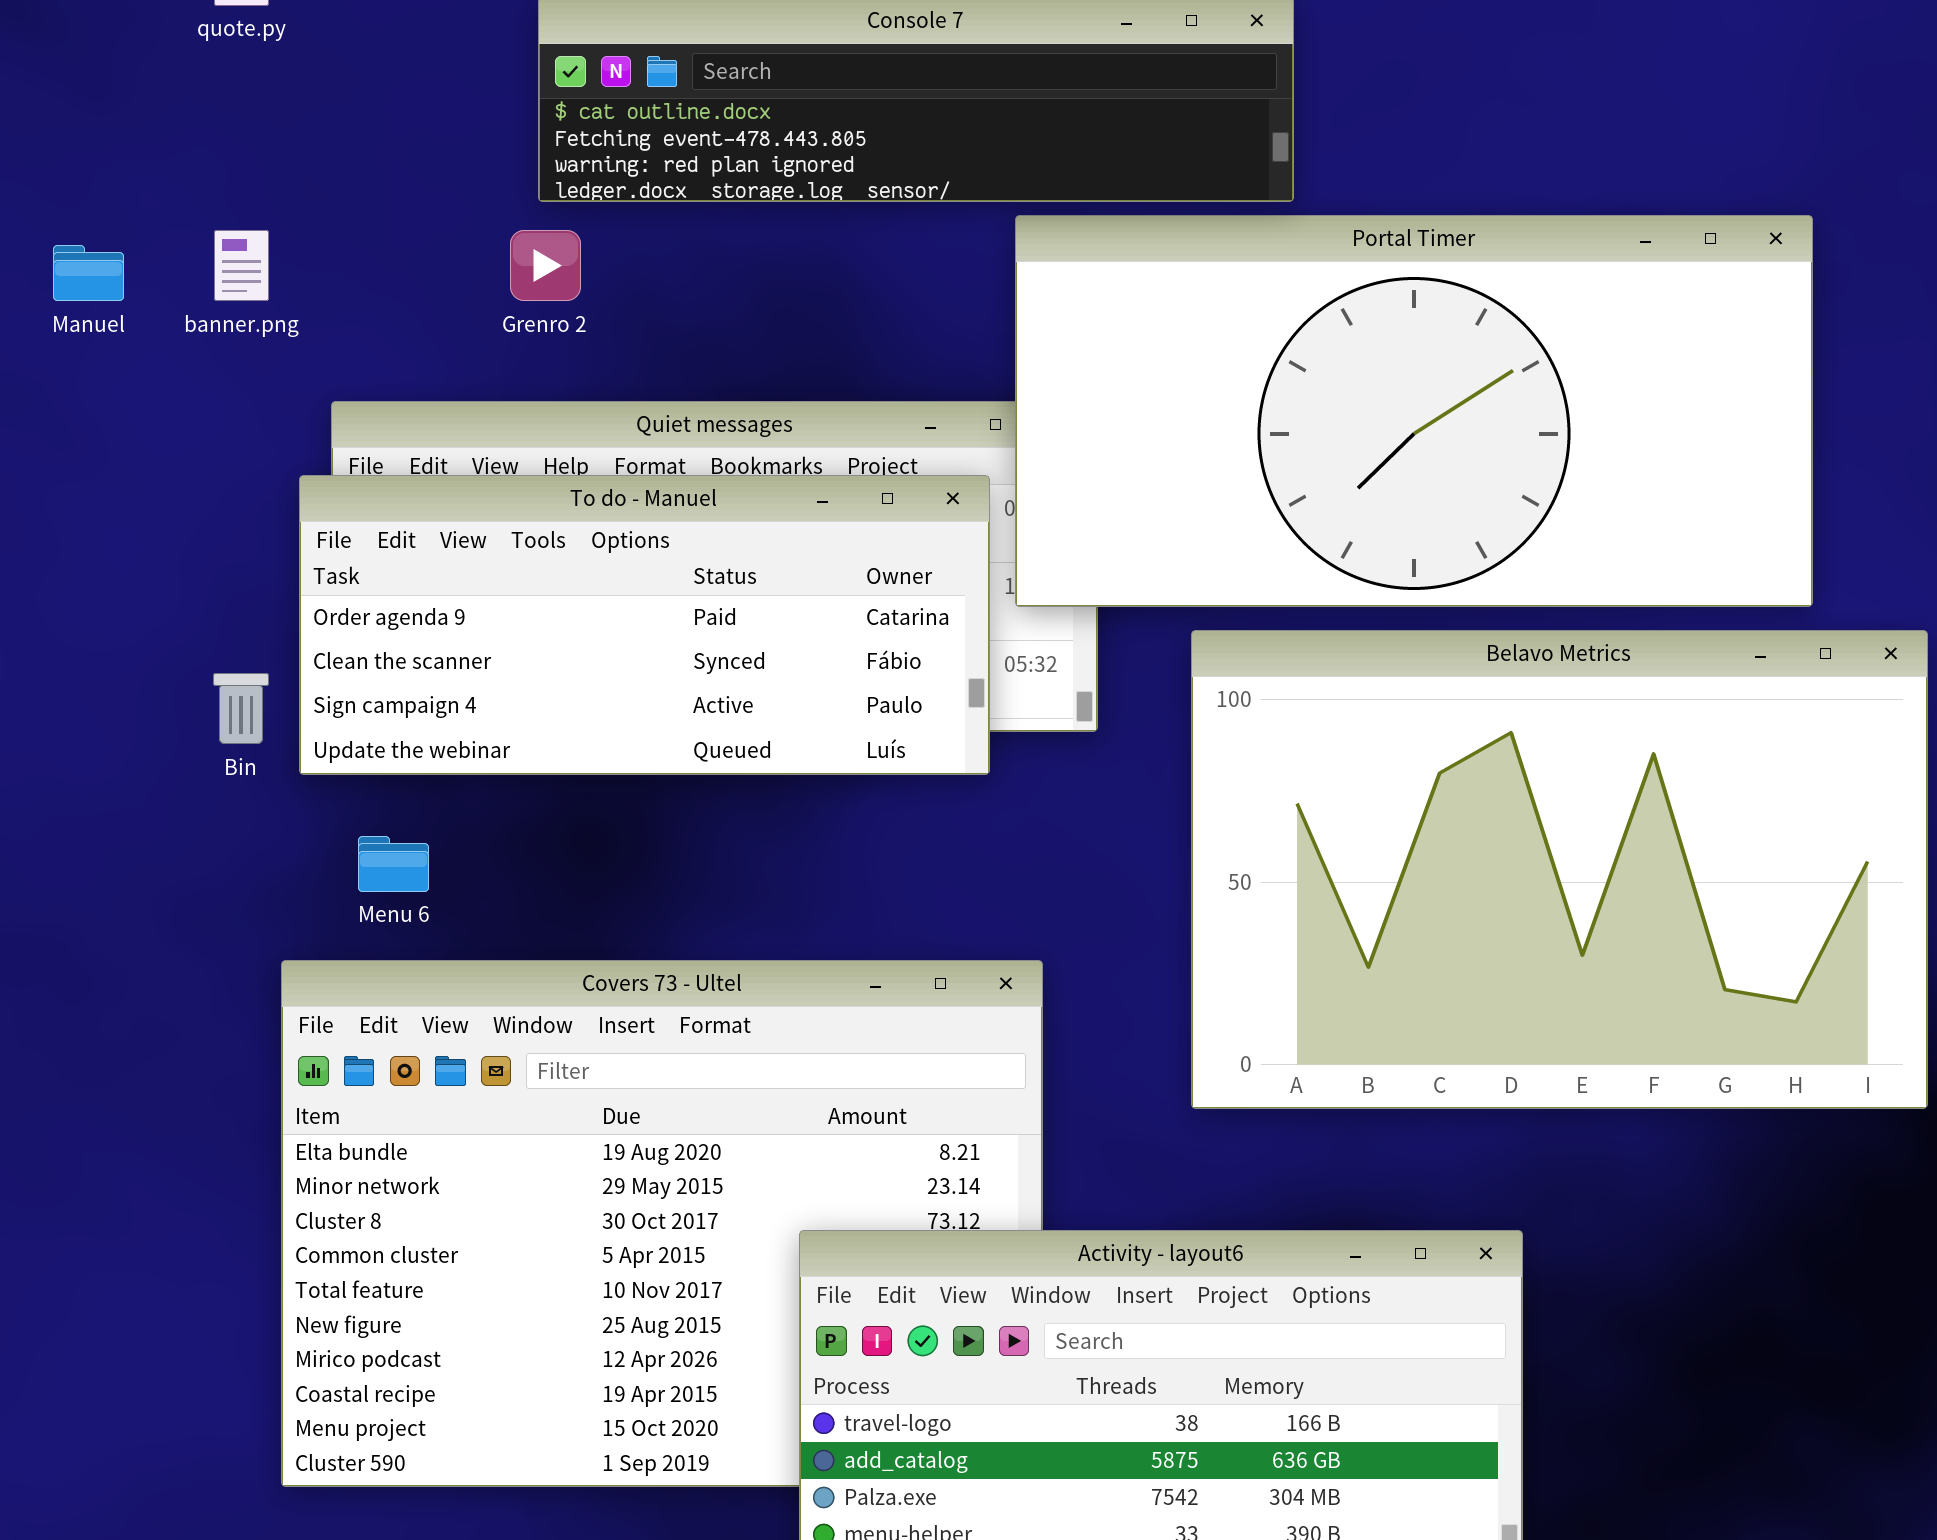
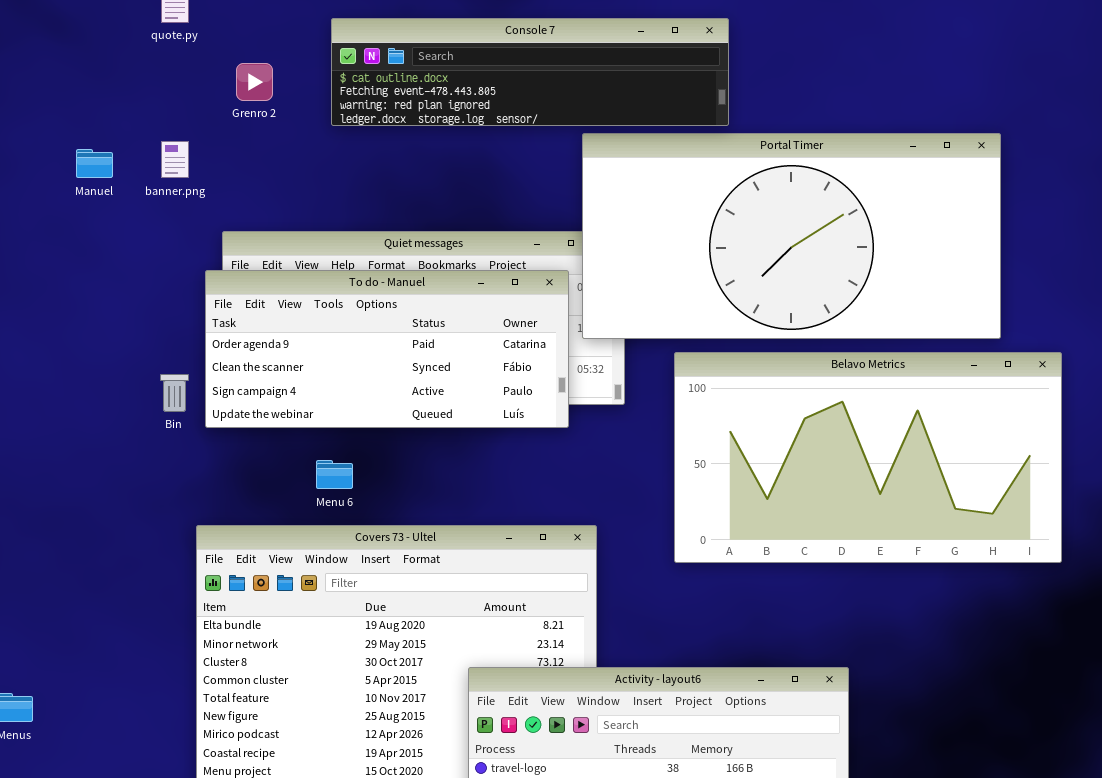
Grenro 2: [510,230,581,301] -> [236,63,273,101], moved
Belavo Metrics: [1191,630,1928,1109] -> [674,352,1062,563], resized
Menu 6: [358,836,429,892] -> [316,460,353,489], moved

